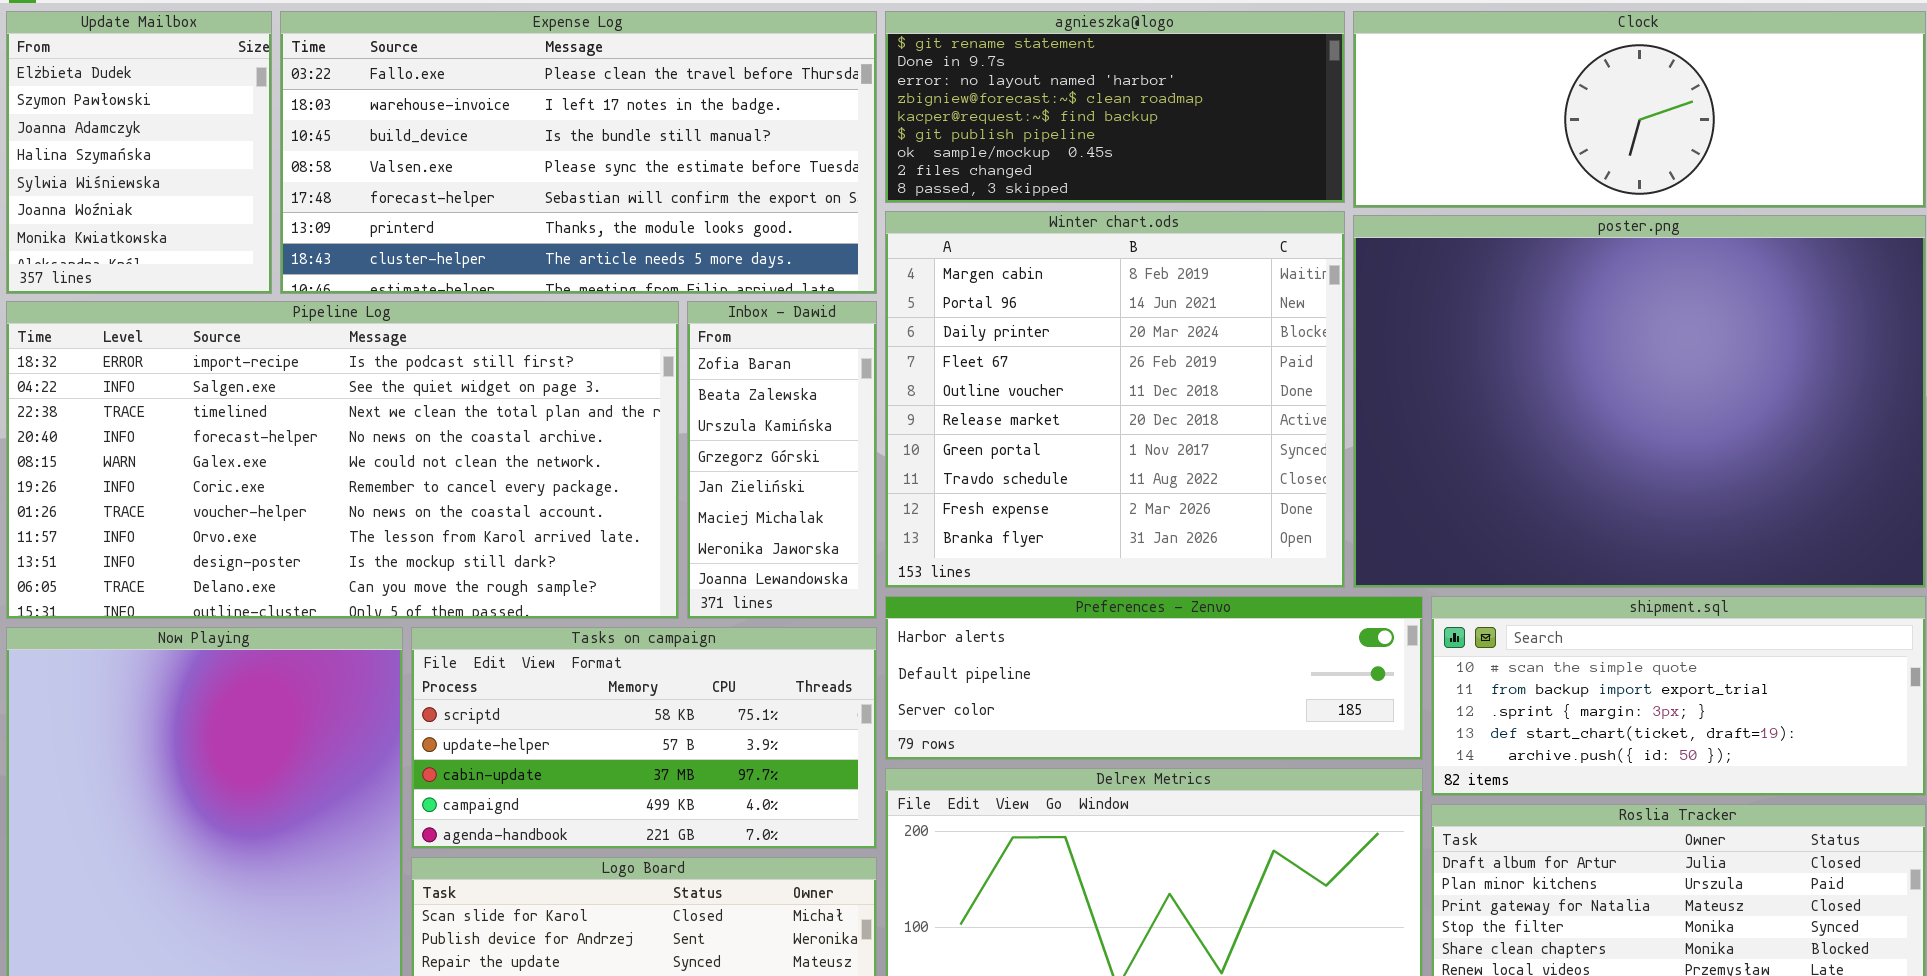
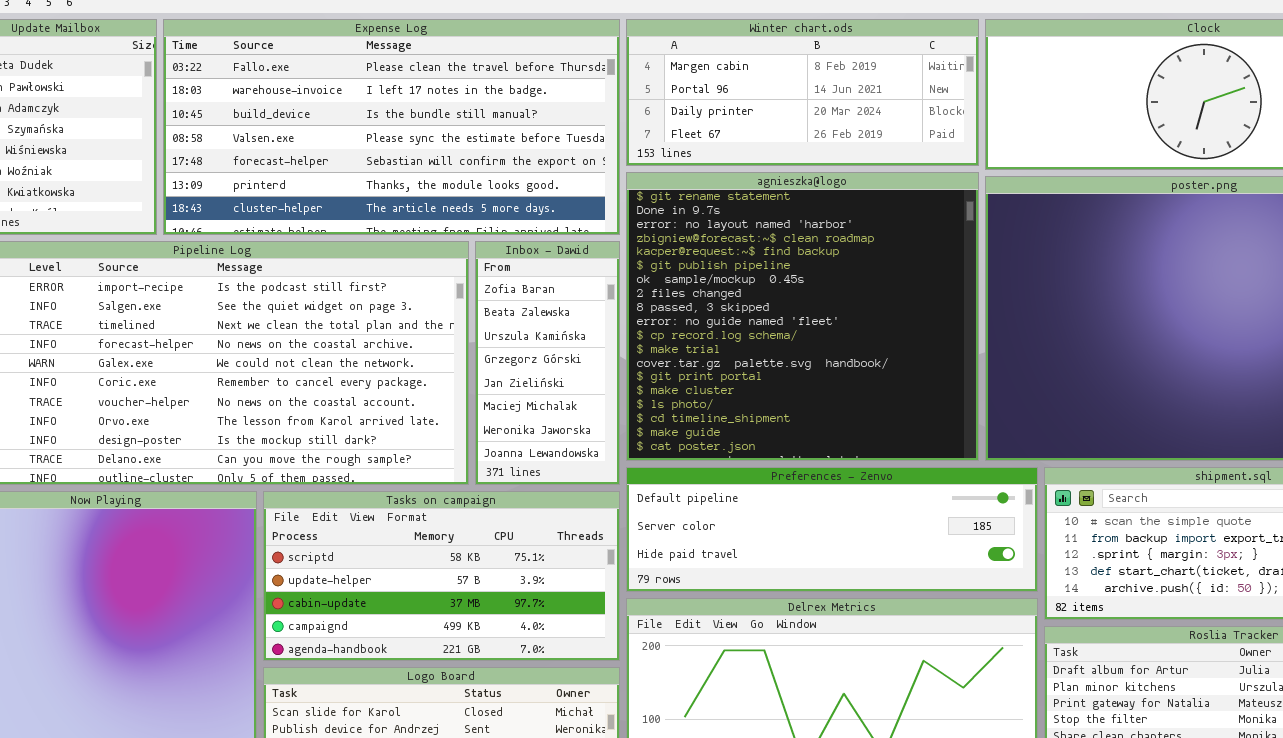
agnieszka@logo: [885,11,1345,203] -> [626,172,979,461], moved, resized
Winter chart.ods: [885,211,1345,588] -> [626,19,979,166], moved, resized
Preferences - Zenvo: [885,596,1423,760] -> [626,467,1038,592], scrolled down 1 row

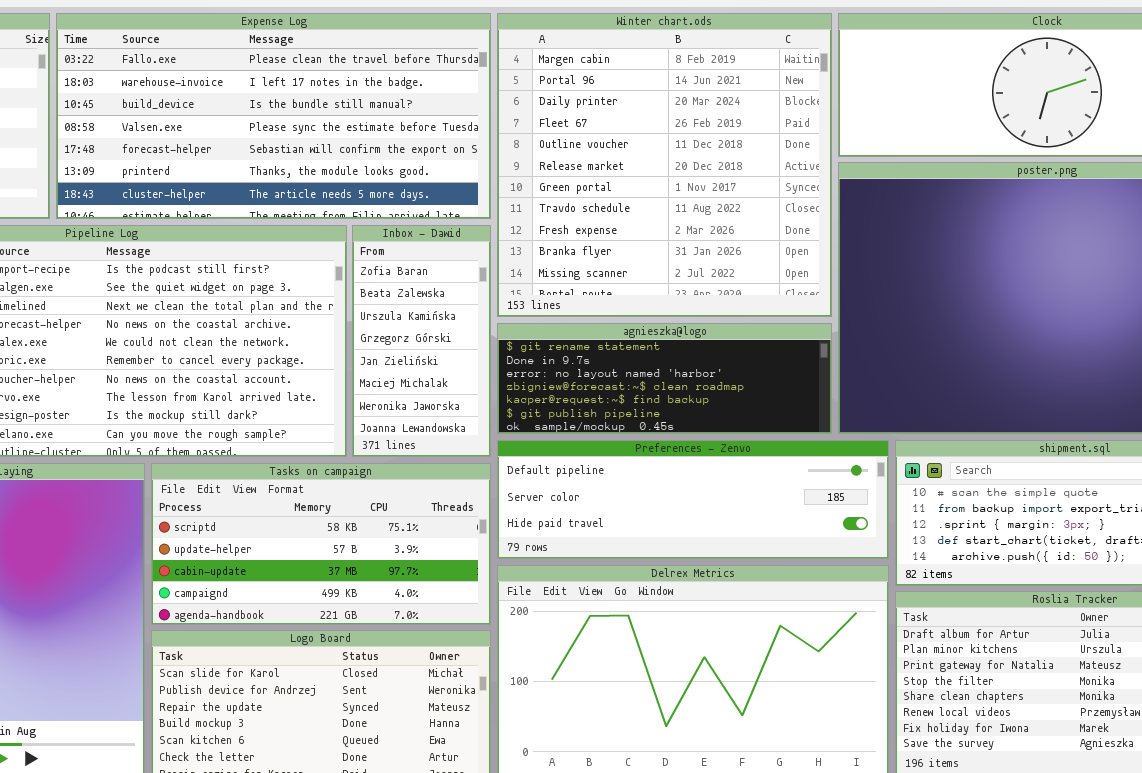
Winter chart.ods: [626,19,979,166] -> [497,13,832,317], resized
agnieszka@logo: [626,172,979,461] -> [497,323,832,434], resized

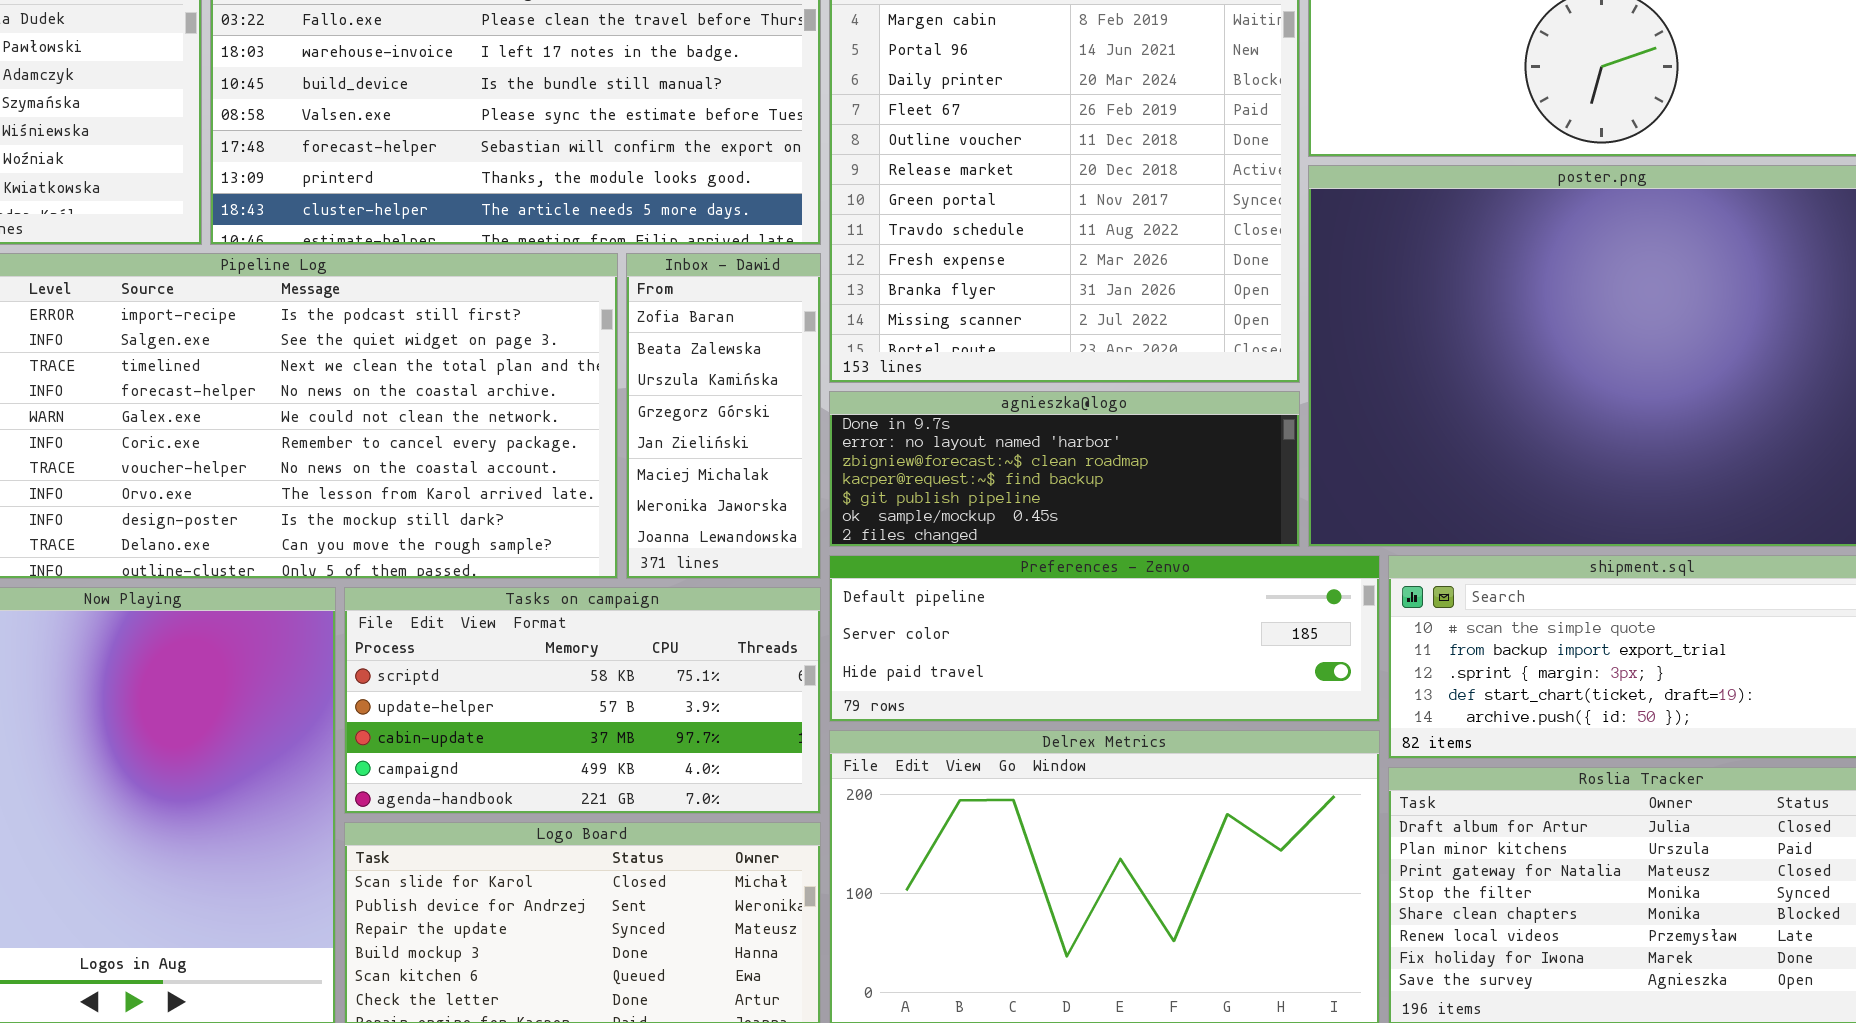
agnieszka@logo: [497,323,832,434] -> [829,391,1300,547], scrolled down 1 row

